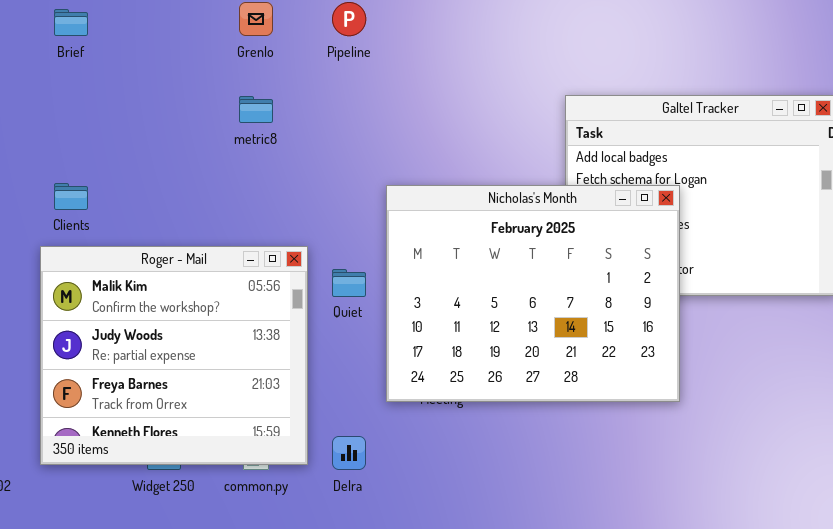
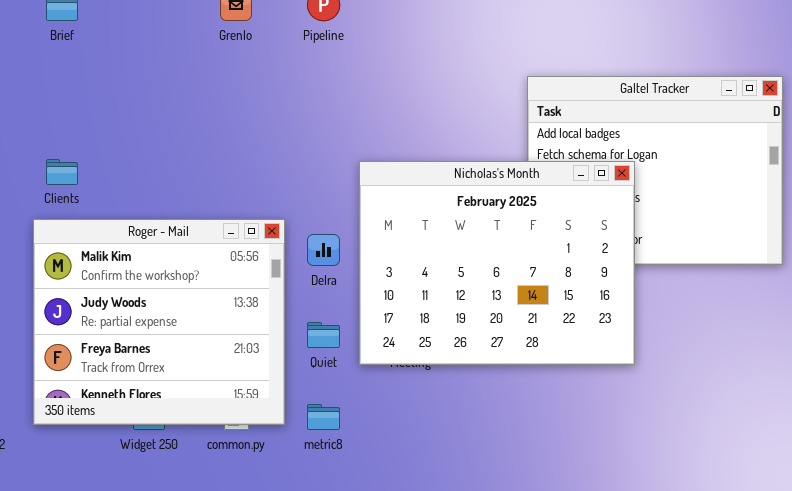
metric8: [239,96,273,123] -> [307,404,340,430], moved
Quiet: [332,269,366,297] -> [307,322,340,348], moved
Delra: [332,436,366,470] -> [307,234,340,266], moved

